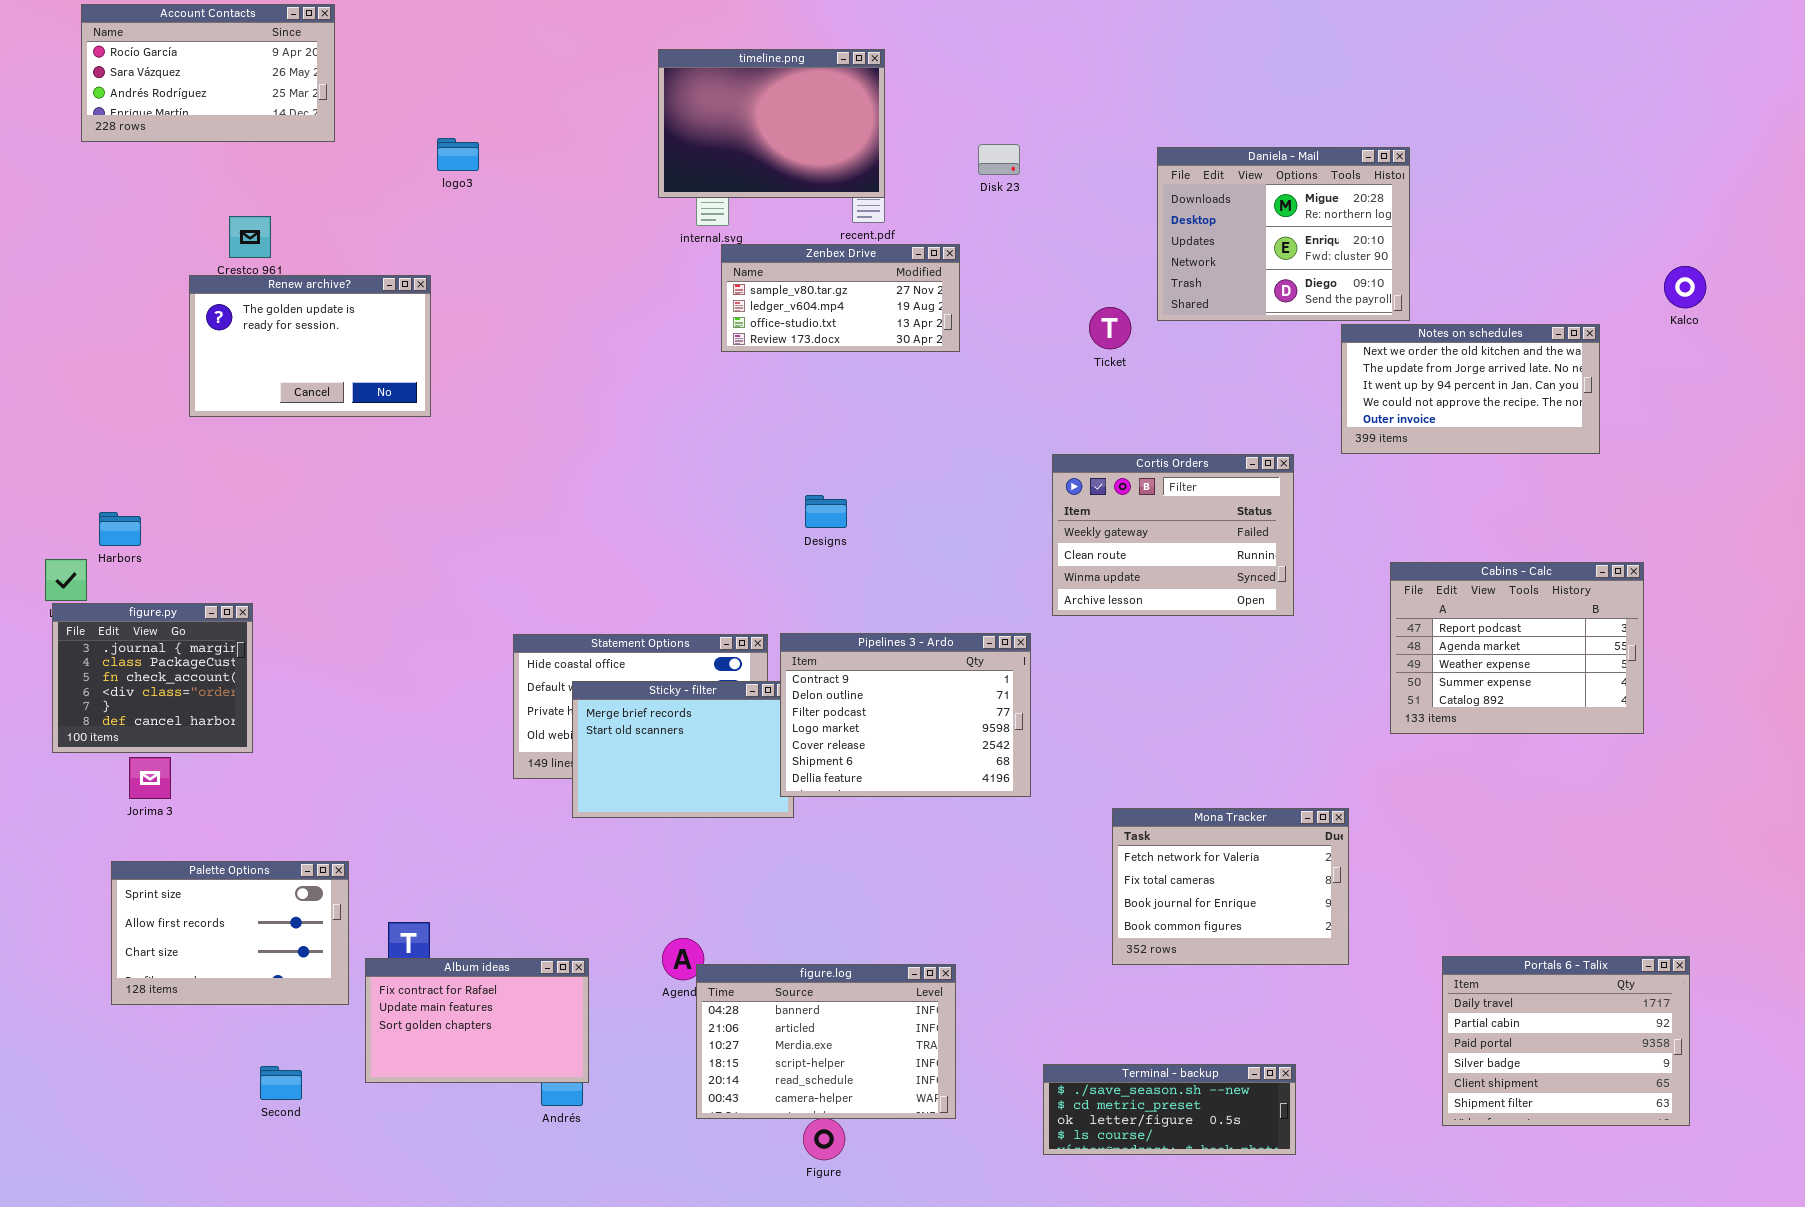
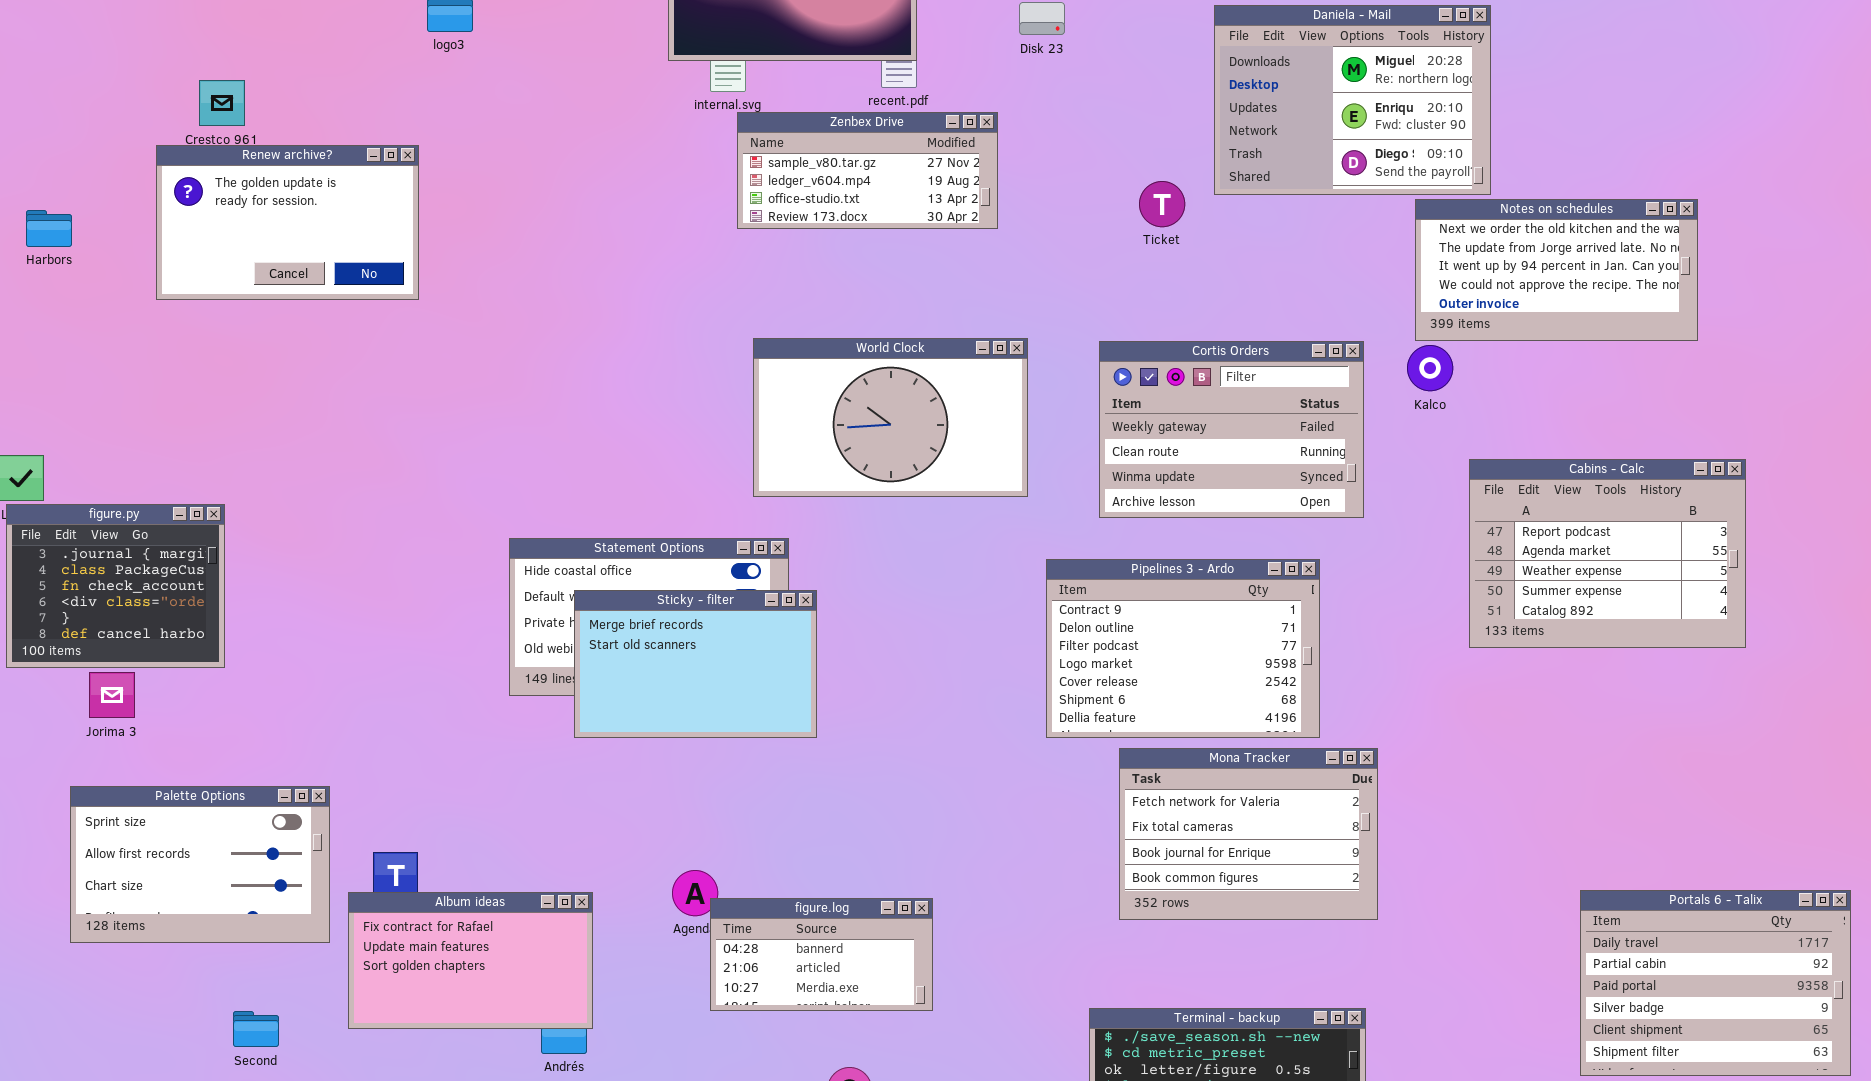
Kalco: [1664,266,1706,308] -> [1407,345,1453,391], moved
World Clock: none -> [753,338,1028,497], opened
Harbors: [99,512,141,546] -> [26,210,72,247], moved
Pipelines 3 - Ardo: [780,633,1031,797] -> [1046,559,1320,738], moved
Mona Tracker: [1112,808,1349,965] -> [1119,748,1378,920], moved
Portals 6 - Talix: [1442,956,1690,1126] -> [1580,890,1851,1076], moved
figure.log: [696,964,956,1119] -> [710,898,933,1011], resized

